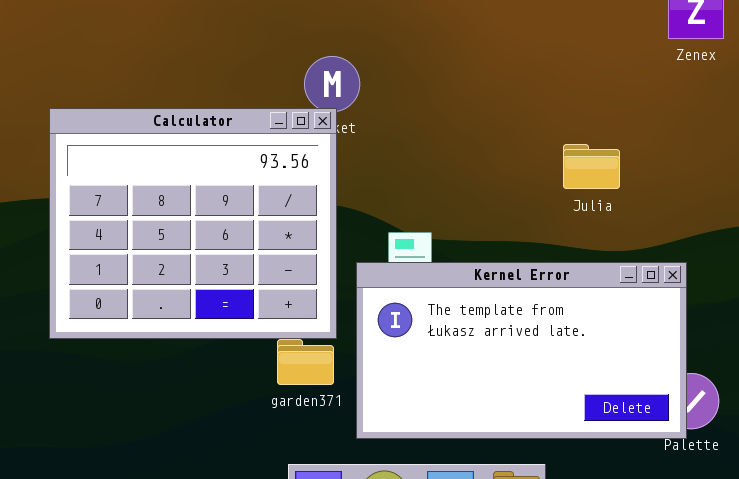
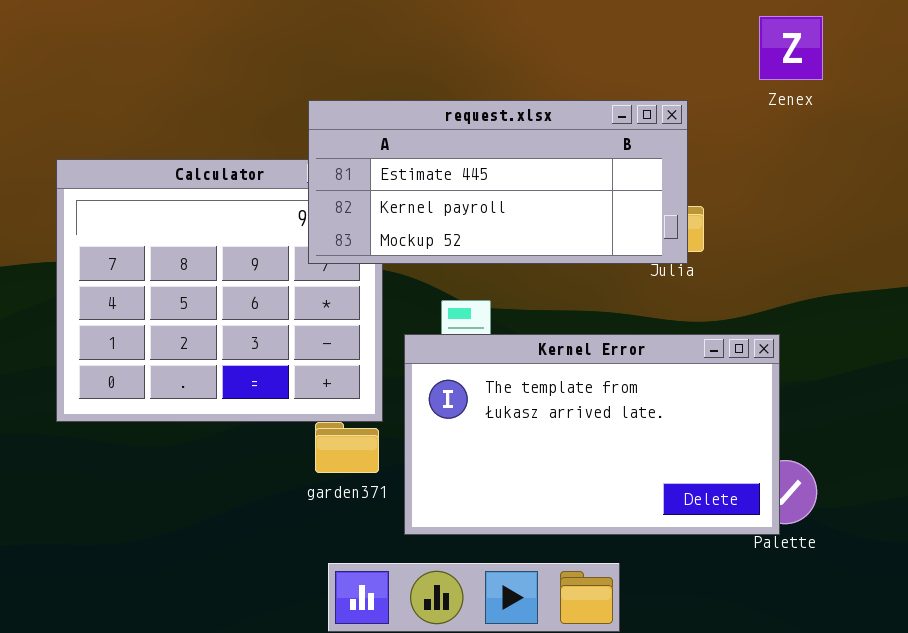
request.xlsx: none -> [308,100,688,264], opened

